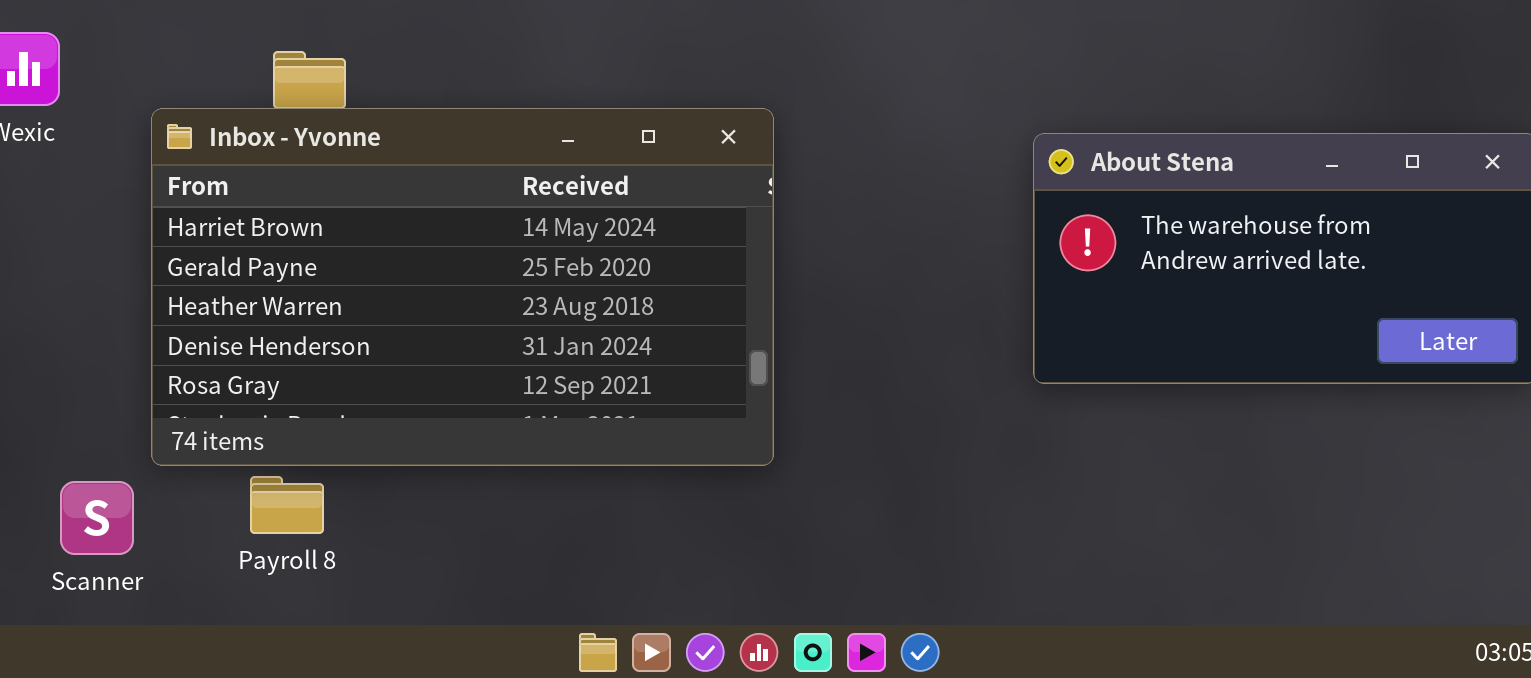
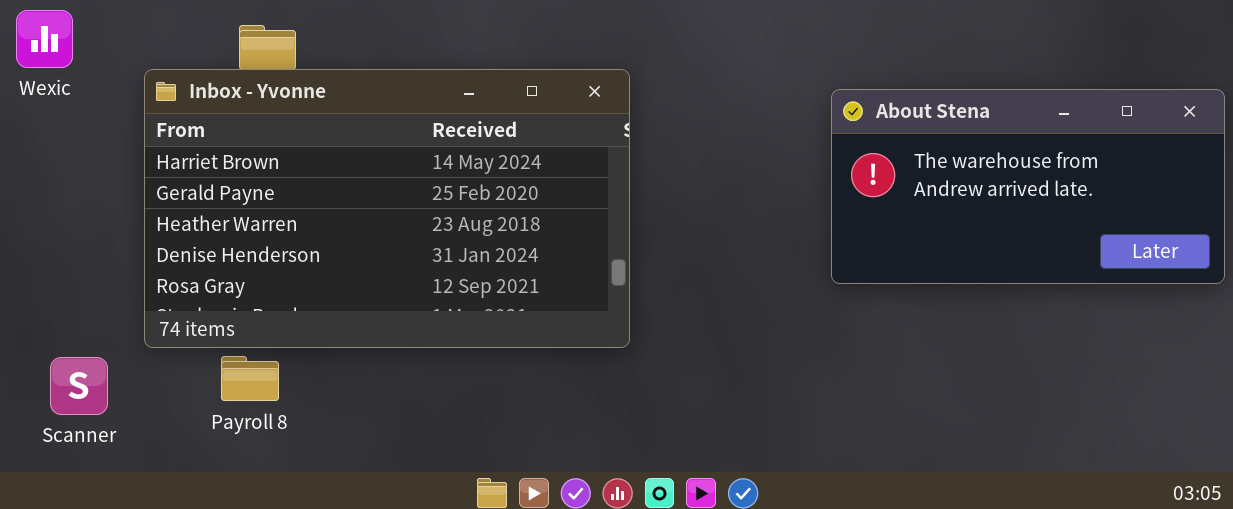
Scanner: [60,481,134,555] -> [50,357,108,415], moved

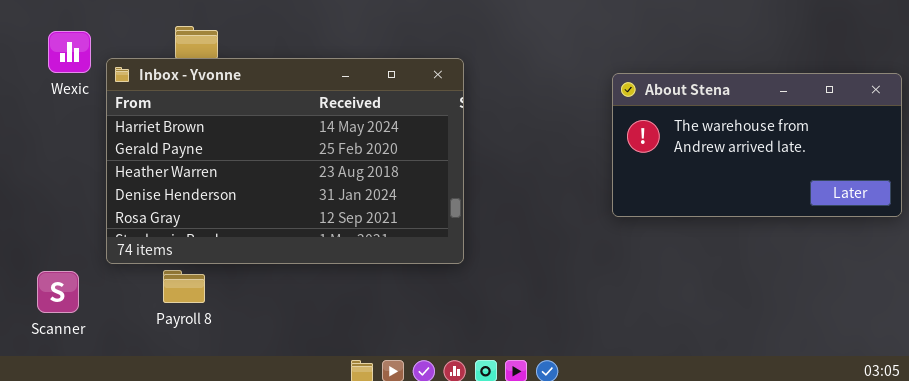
Wexic: [16,10,73,68] -> [48,31,91,73], moved

